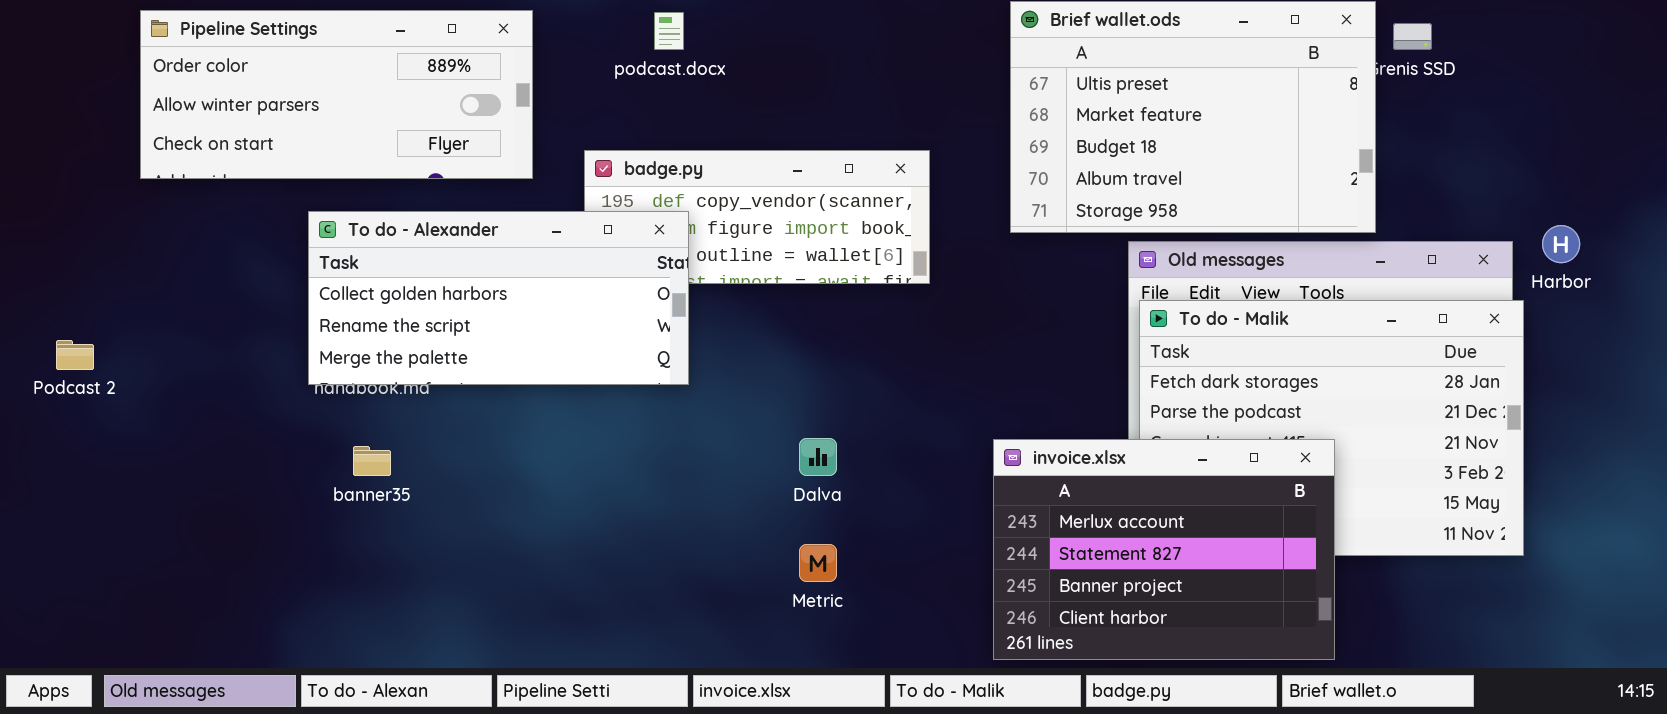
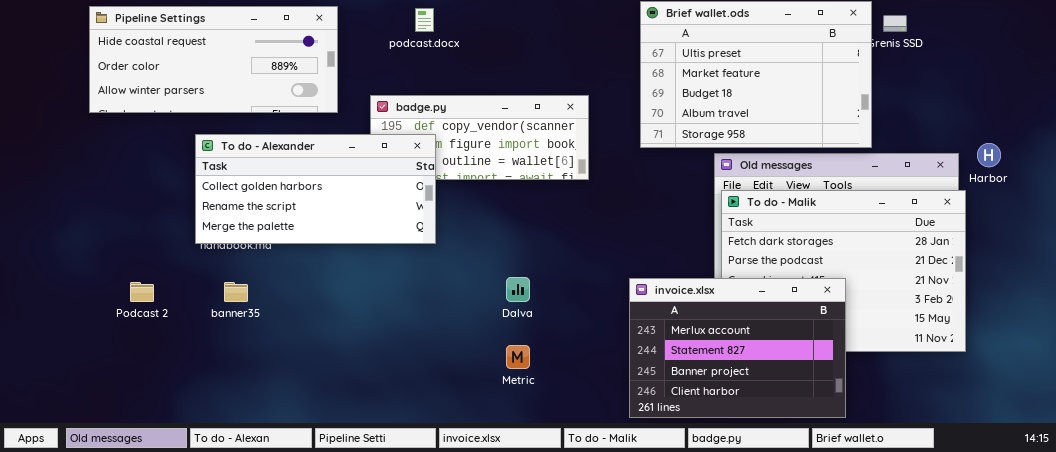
Pipeline Settings: [140,10,533,179] -> [89,6,338,113], scrolled up 1 row
Podcast 2: [56,340,94,370] -> [130,282,154,302], moved

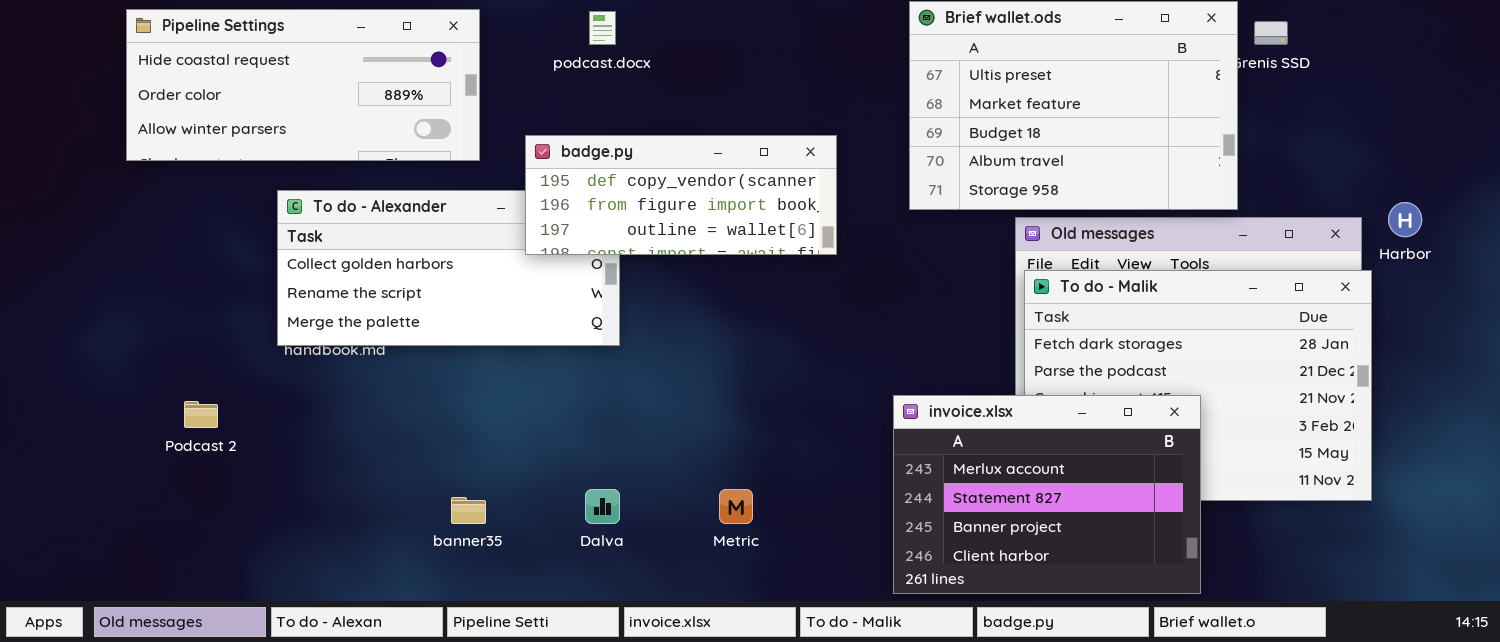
badge.py: [370,95,589,180] -> [525,135,837,255], raised
Dalva: [506,277,530,302] -> [585,489,620,524], moved
banner35: [224,282,248,302] -> [451,497,486,524], moved

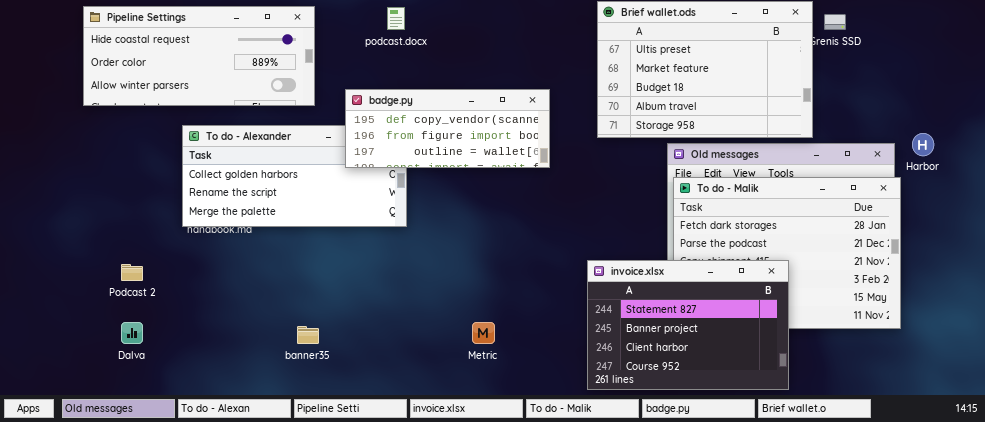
invoice.xlsx: [893,395,1201,594] -> [587,260,789,390], scrolled down 1 row
Dalva: [585,489,620,524] -> [121,322,143,344], moved

